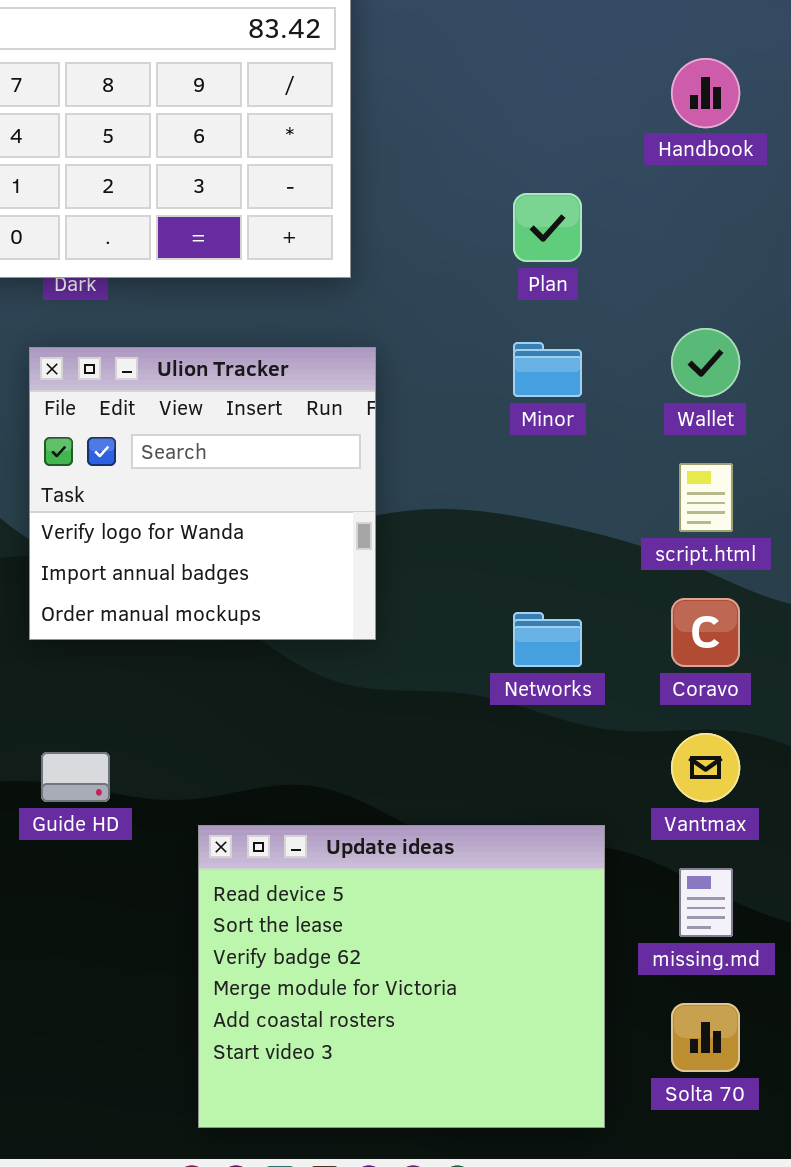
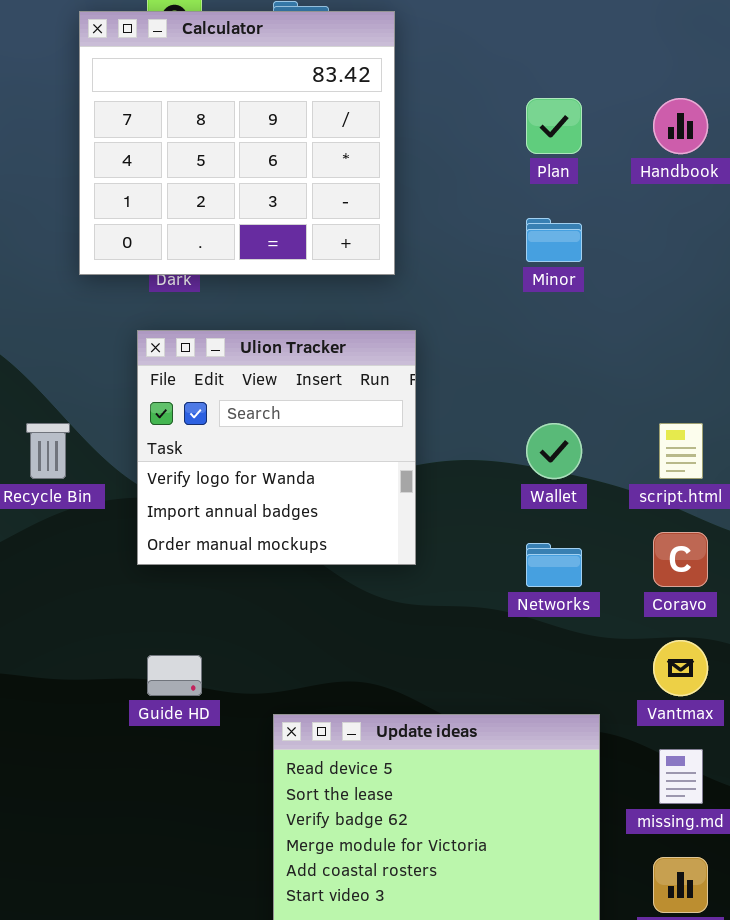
Plan: [513,193,582,262] -> [526,98,582,154], moved
Wallet: [671,328,740,397] -> [526,423,582,479], moved
Minor: [513,342,582,397] -> [526,218,582,262], moved

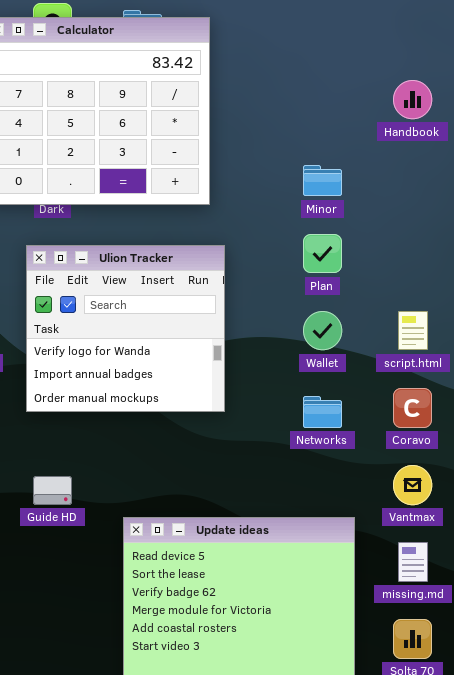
Plan: [526,98,582,154] -> [303,234,342,273], moved

